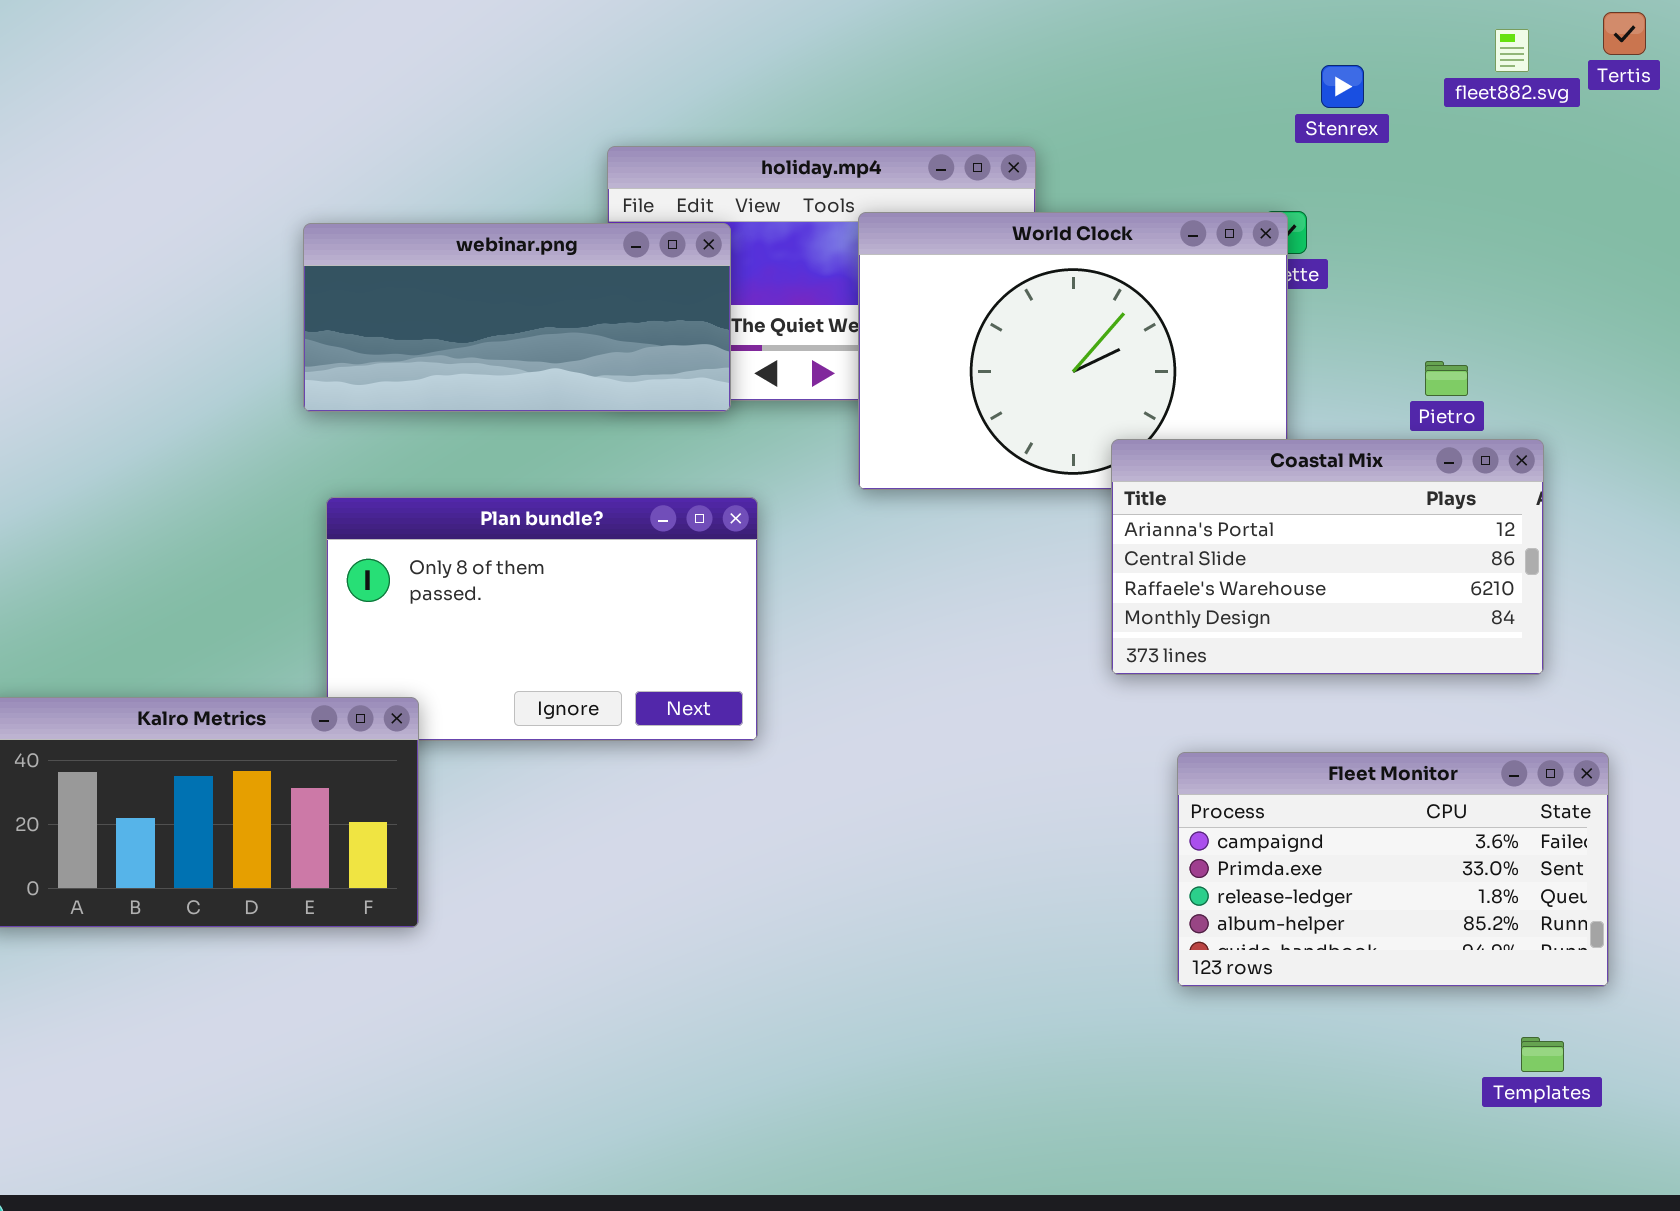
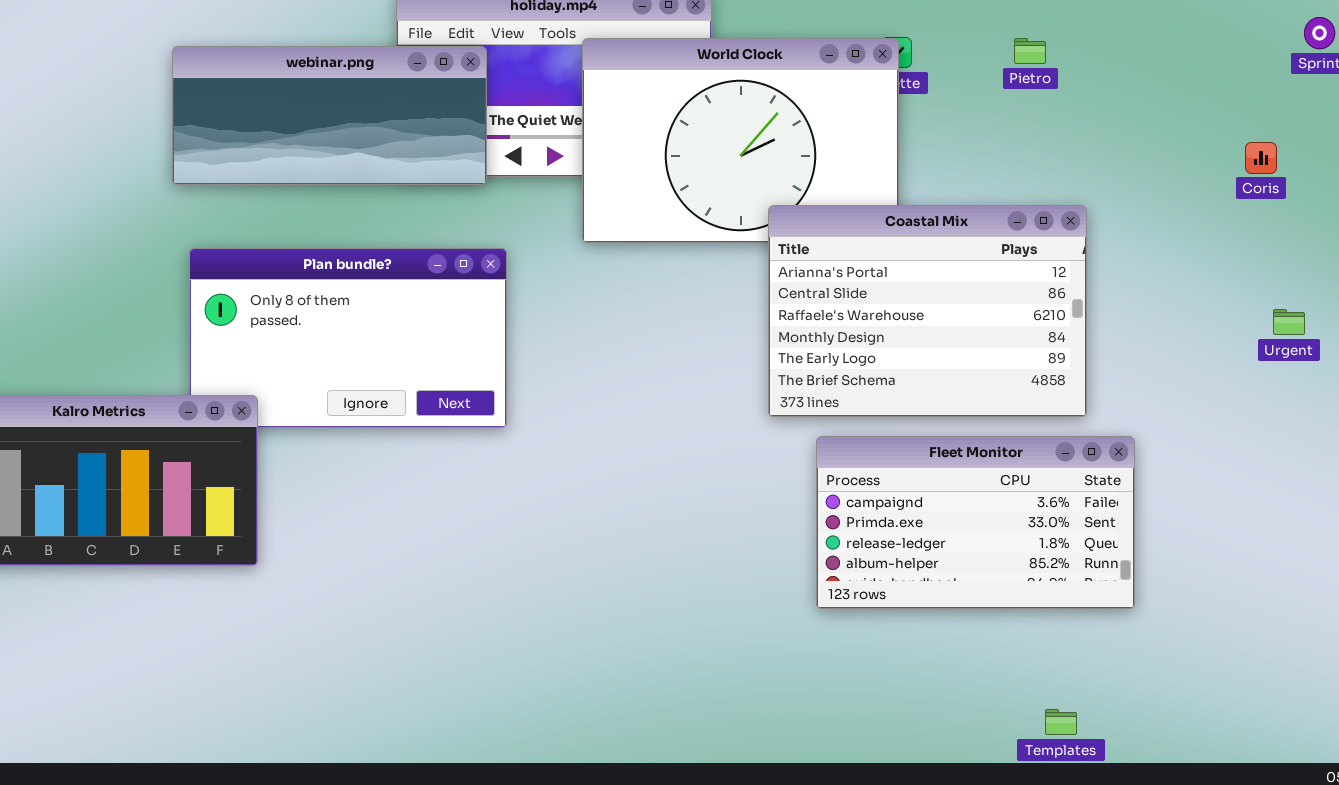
Pietro: [1425,361,1468,396] -> [1014,38,1046,64], moved
Coastal Mix: [1111,439,1544,675] -> [768,205,1087,417], resized
Templates: [1521,1037,1564,1072] -> [1045,709,1077,735], moved

